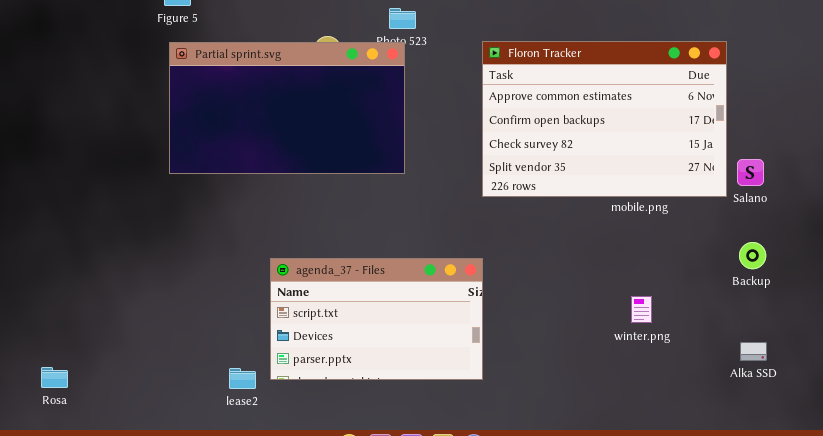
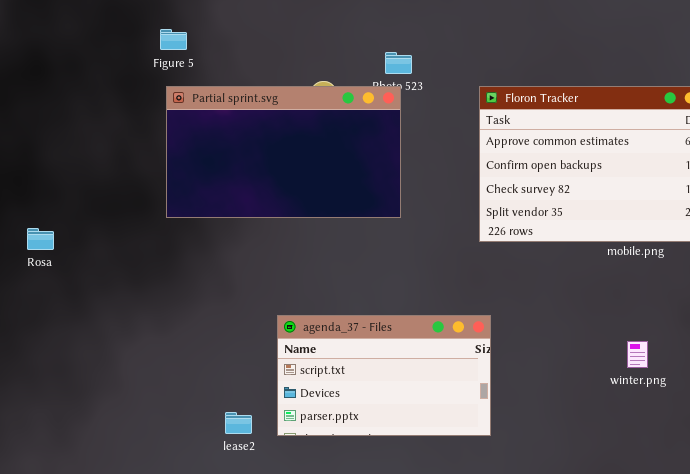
agenda_37 - Files: [270,258,483,380] -> [277,315,491,436], moved
Rosa: [41,367,68,388] -> [27,228,54,250], moved

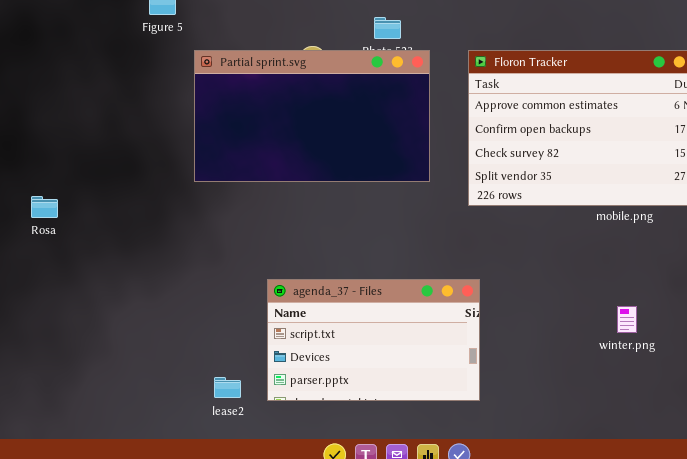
Partial sprint.svg: [166,86,401,218] -> [194,50,430,182], moved
Rosa: [27,228,54,250] -> [31,196,58,218], moved

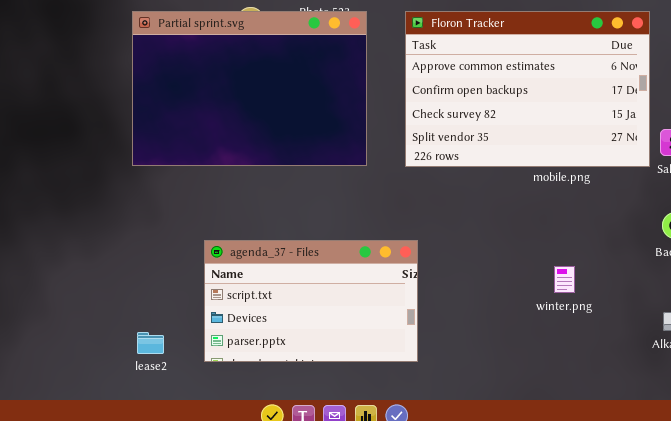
Partial sprint.svg: [194,50,430,182] -> [132,11,367,166], resized
lease2: [214,377,241,398] -> [137,332,164,354], moved

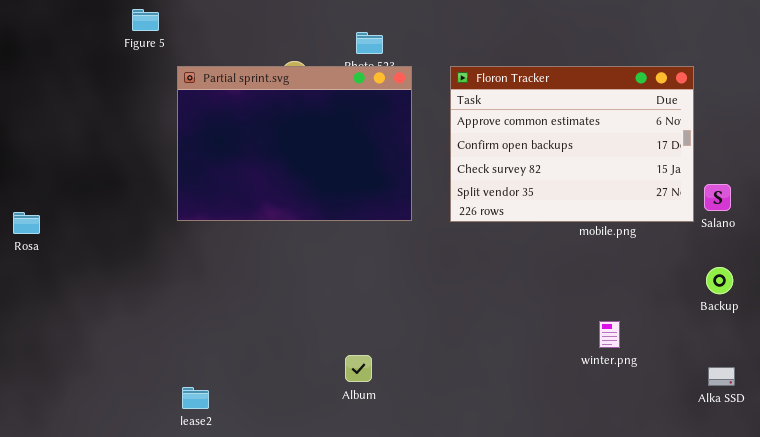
agenda_37 - Files: [204,240,418,362] -> none, closed

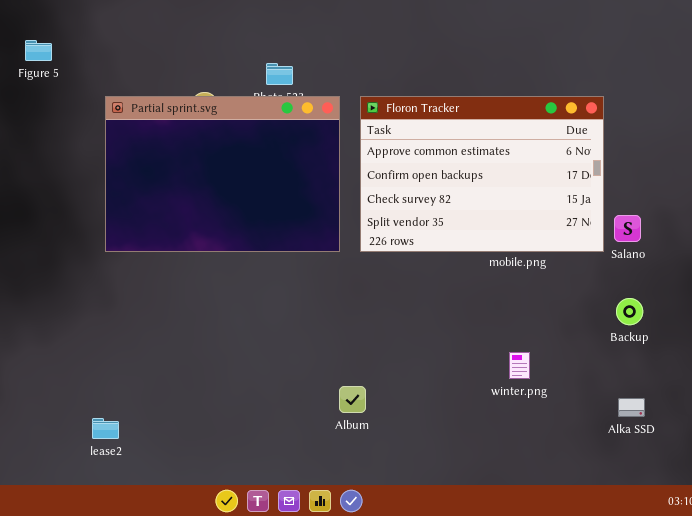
Figure 5: [132,9,159,31] -> [25,40,52,61], moved
Partial sprint.svg: [177,66,412,221] -> [105,96,340,252], moved
Album: [345,355,372,382] -> [339,386,366,413], moved

